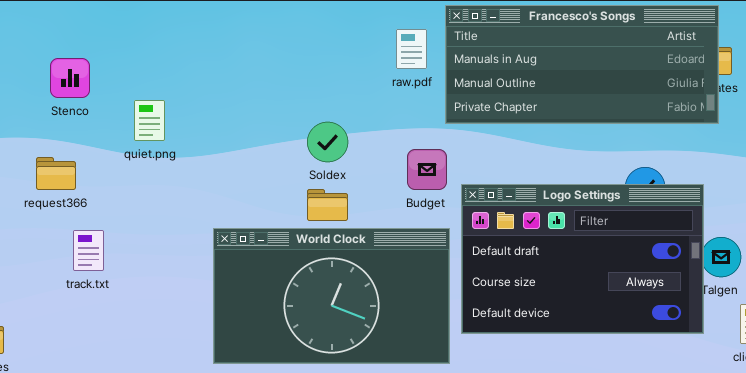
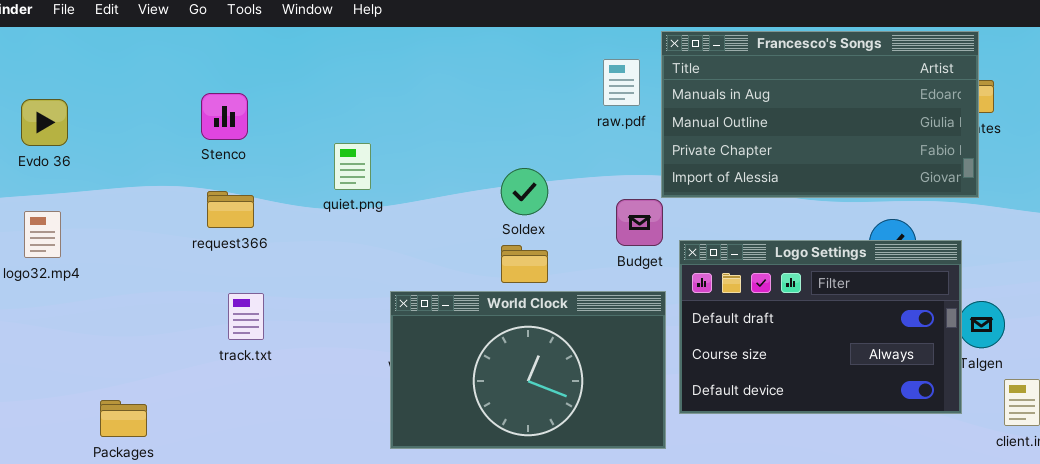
Francesco's Songs: [445,5,719,124] -> [661,31,979,198], resized
quiet.png: [134,100,165,141] -> [334,143,371,190], moved
request366: [36,157,76,190] -> [207,191,254,228], moved

